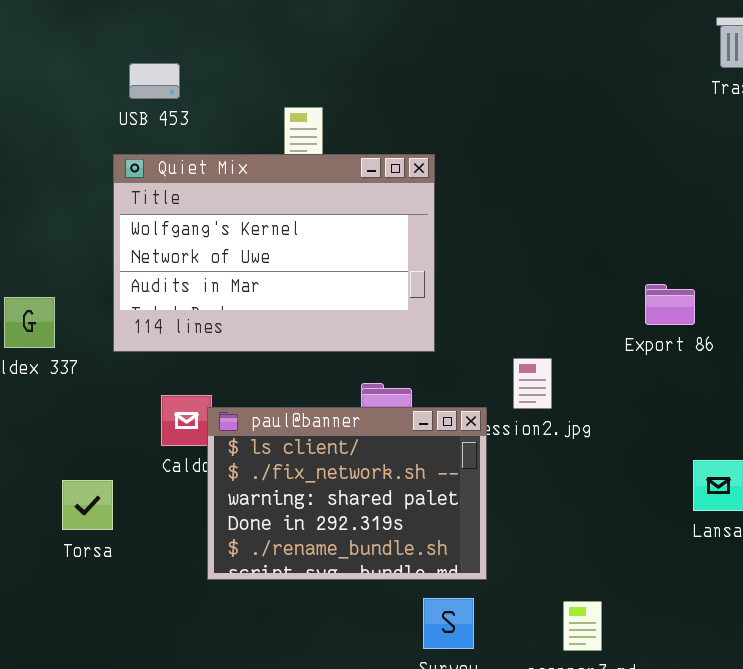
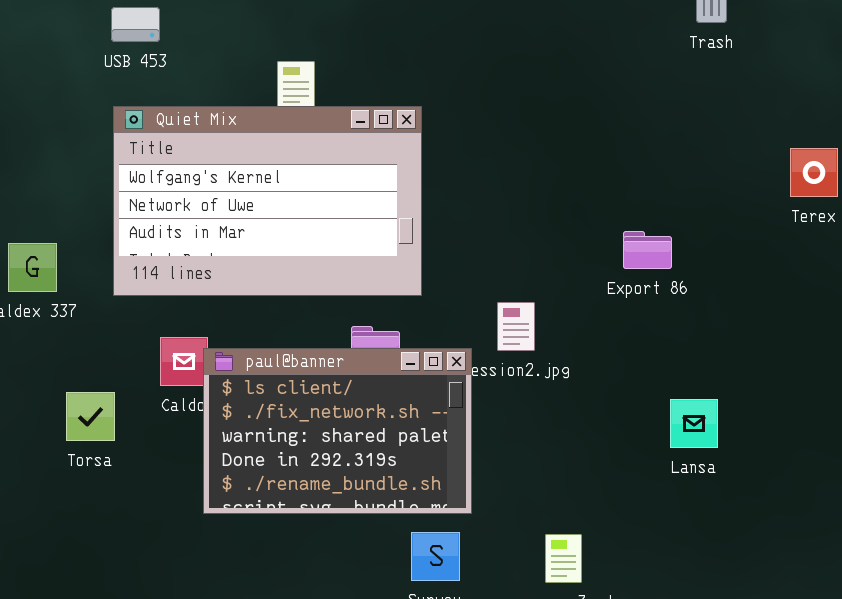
USB 453: [129,63,180,99] -> [111,7,160,42], moved
Torsa: [62,480,113,530] -> [66,392,115,441], moved

